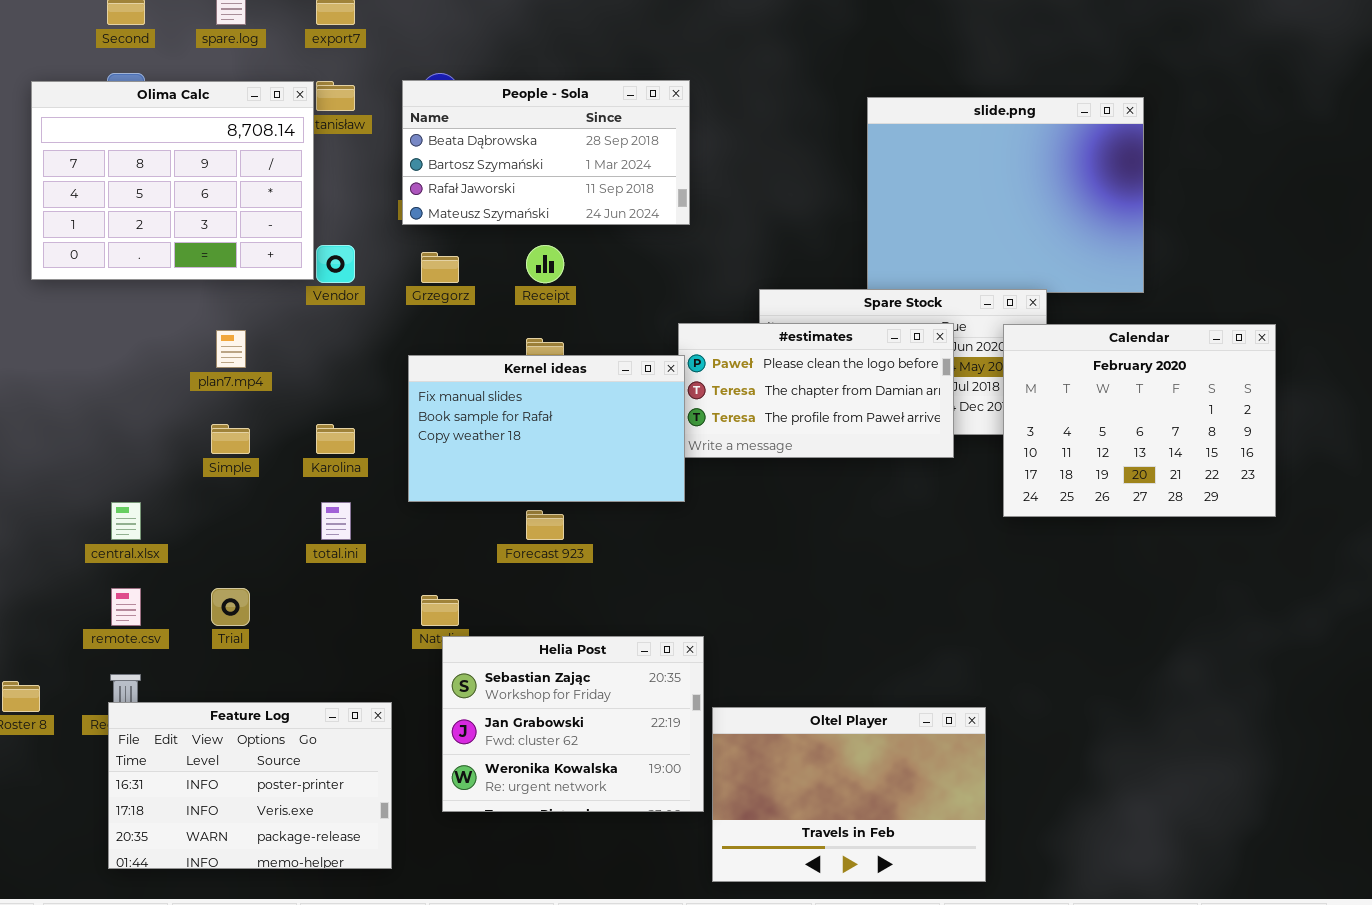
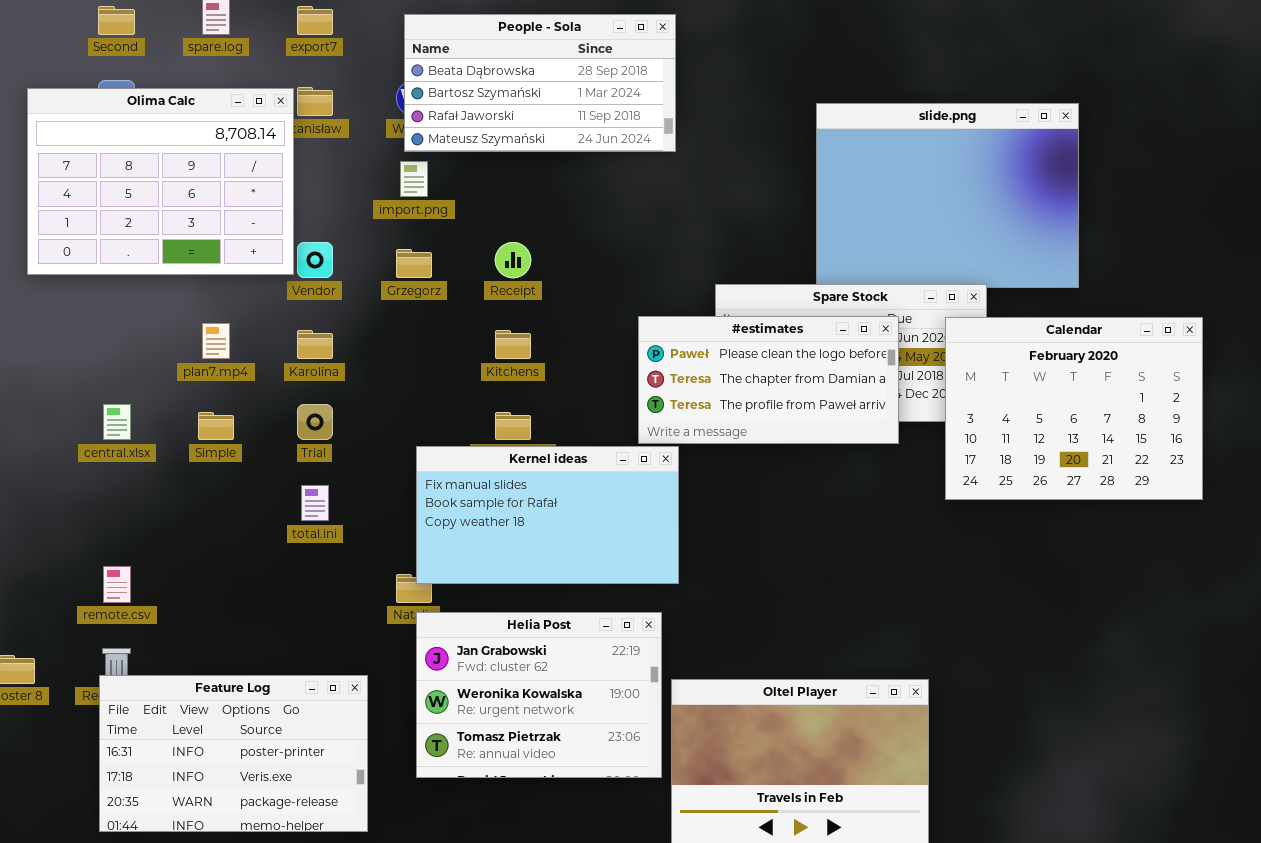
People - Sola: [402,80,690,225] -> [404,14,676,152], moved
Kernel ideas: [408,355,685,502] -> [416,446,679,584], moved
Karolina: [316,424,355,454] -> [297,330,333,359], moved
central.xlsx: [111,502,141,540] -> [103,404,131,440], moved
Trial: [211,588,250,626] -> [297,404,333,440], moved
Helia Post: [442,636,704,812] -> [416,612,662,778], scrolled down 1 row

